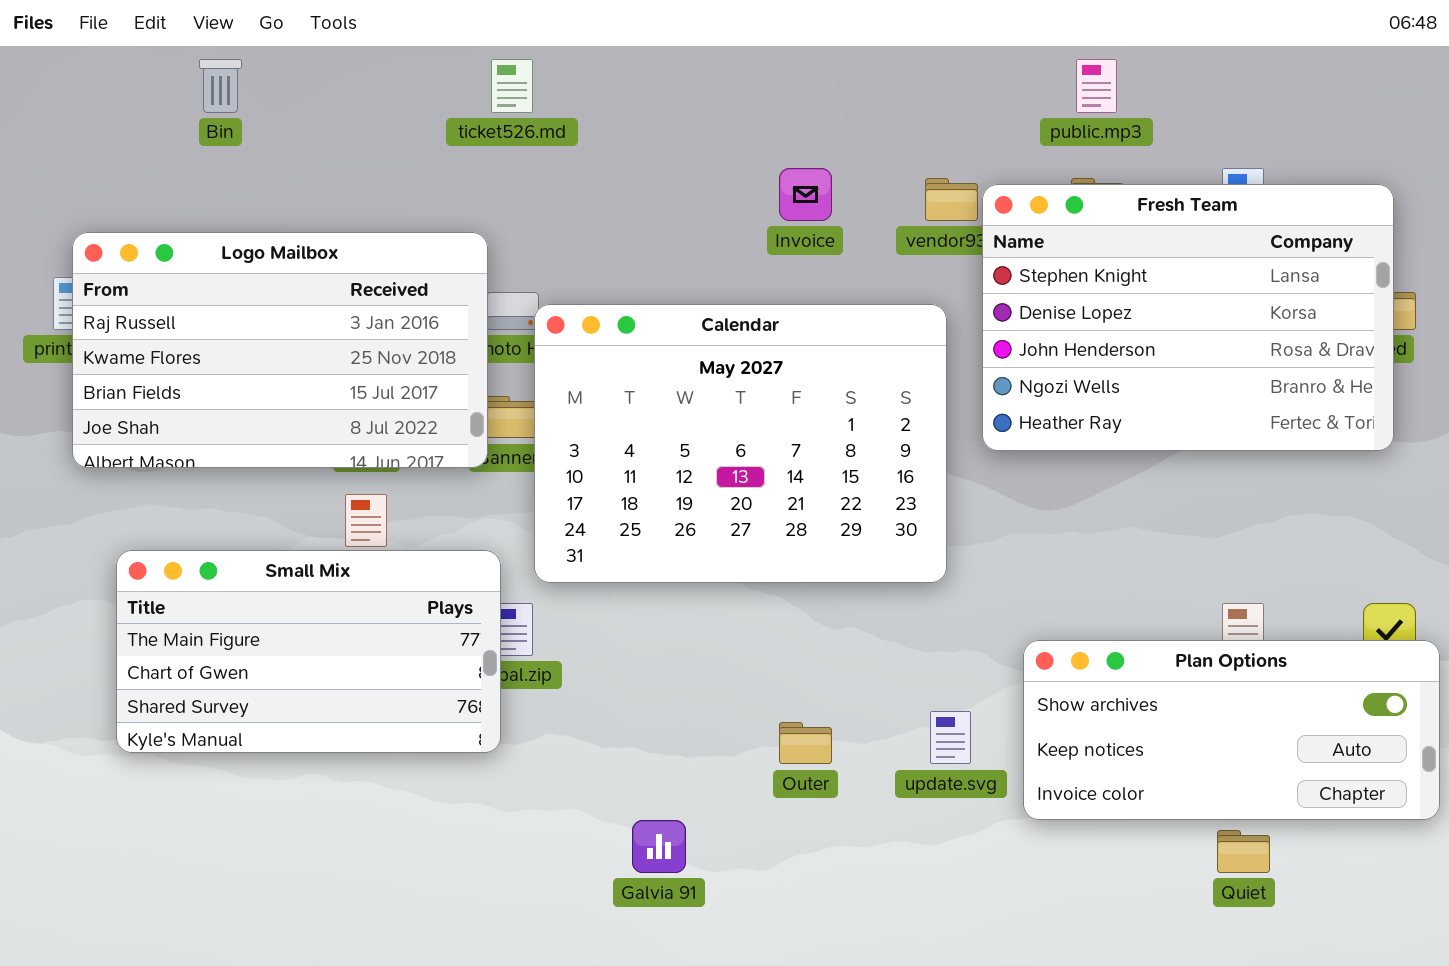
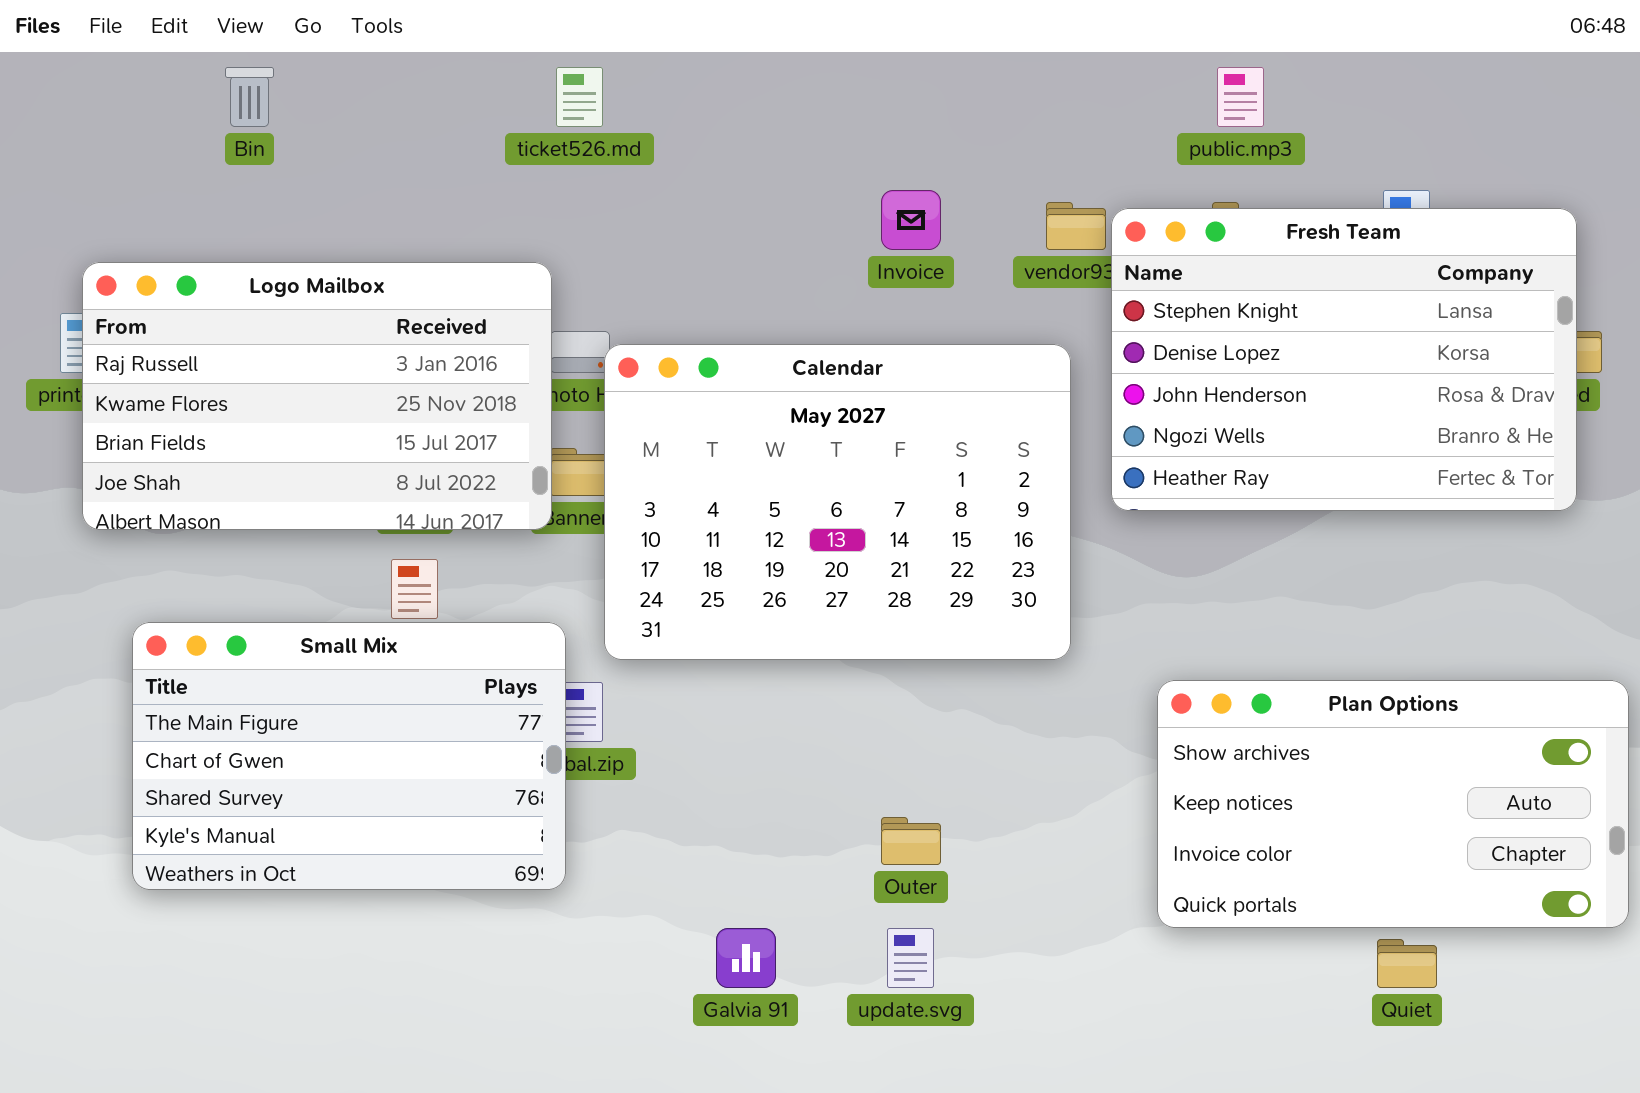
Small Mix: [116,550,501,753] -> [132,622,566,890], resized
Plan Options: [1023,640,1440,820] -> [1157,680,1629,928], resized
update.svg: [930,711,971,764] -> [887,928,934,988], moved

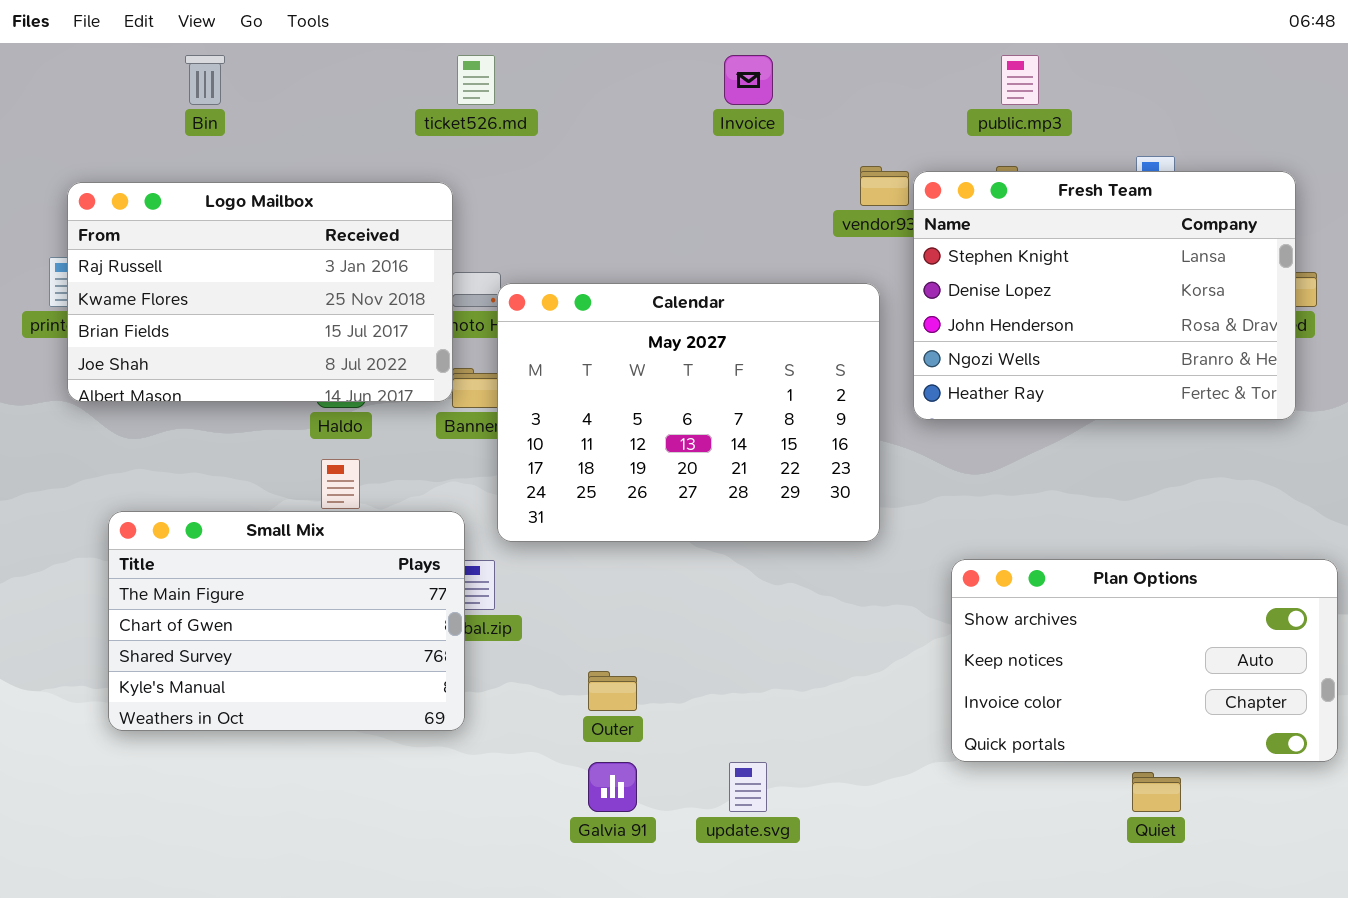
Invoice: [881,190,941,250] -> [724,55,773,105], moved
Logo Mailbox: [82,262,552,530] -> [67,182,453,402], moved
Outer: [881,817,941,865] -> [588,671,637,711], moved

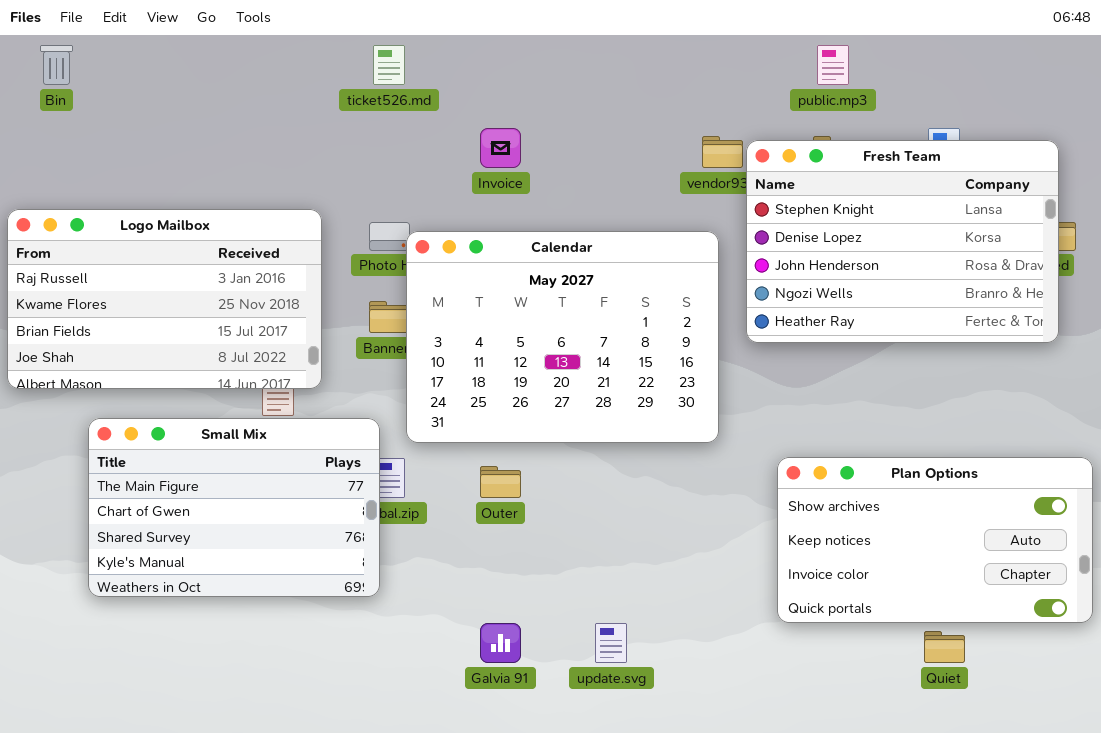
Bin: [185,55,225,105] -> [40,45,73,85], moved
Invoice: [724,55,773,105] -> [480,128,521,168], moved
Logo Mailbox: [67,182,453,402] -> [7,209,322,389], moved
Outer: [588,671,637,711] -> [480,466,521,498], moved

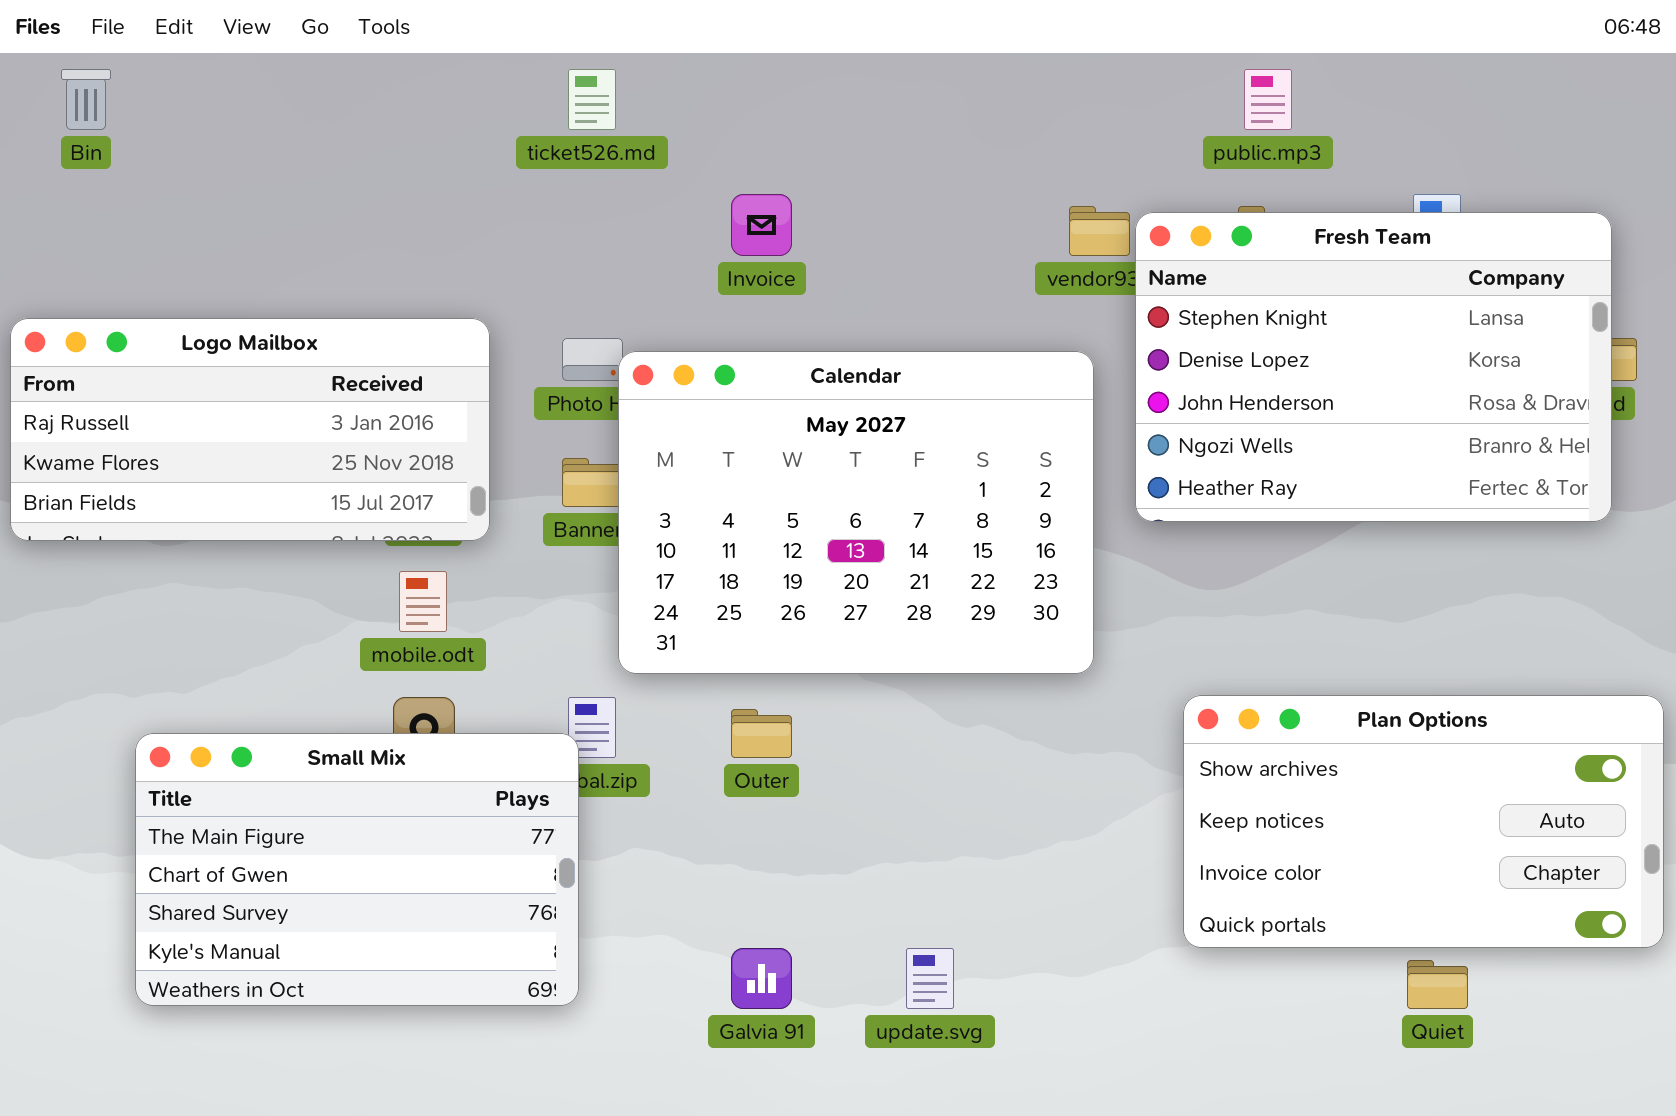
Logo Mailbox: [7,209,322,389] -> [10,318,490,541], resized
Small Mix: [88,418,380,597] -> [135,733,579,1006], moved

